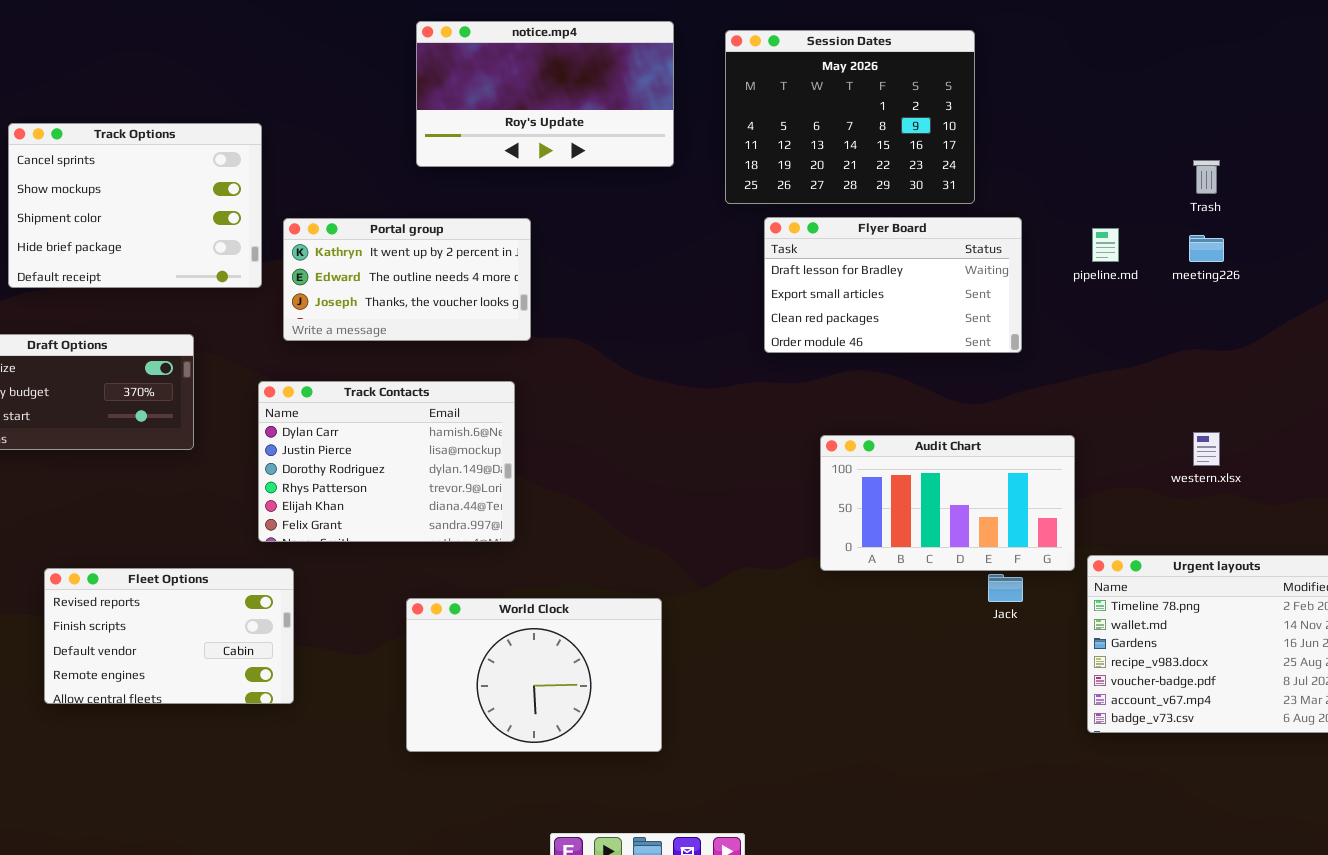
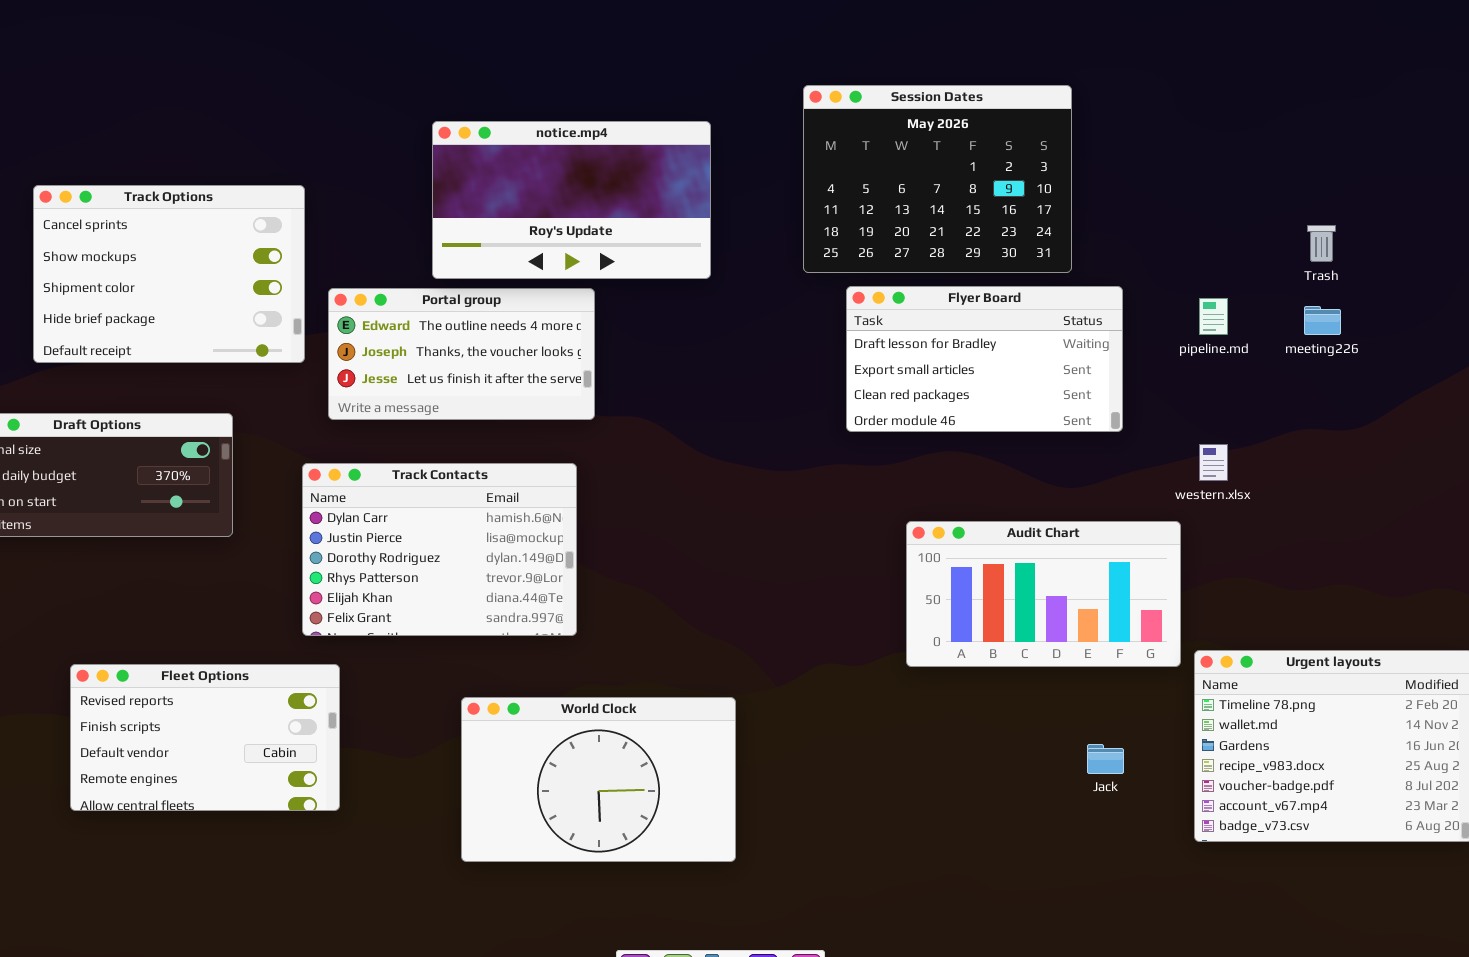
notice.mp4: [416,21,674,167] -> [432,121,711,279], moved
Portal group: [283,218,531,341] -> [328,288,595,420], scrolled down 1 row
western.xlsx: [1193,432,1220,466] -> [1199,444,1228,481], moved
Jack: [988,574,1023,602] -> [1087,744,1124,774], moved

